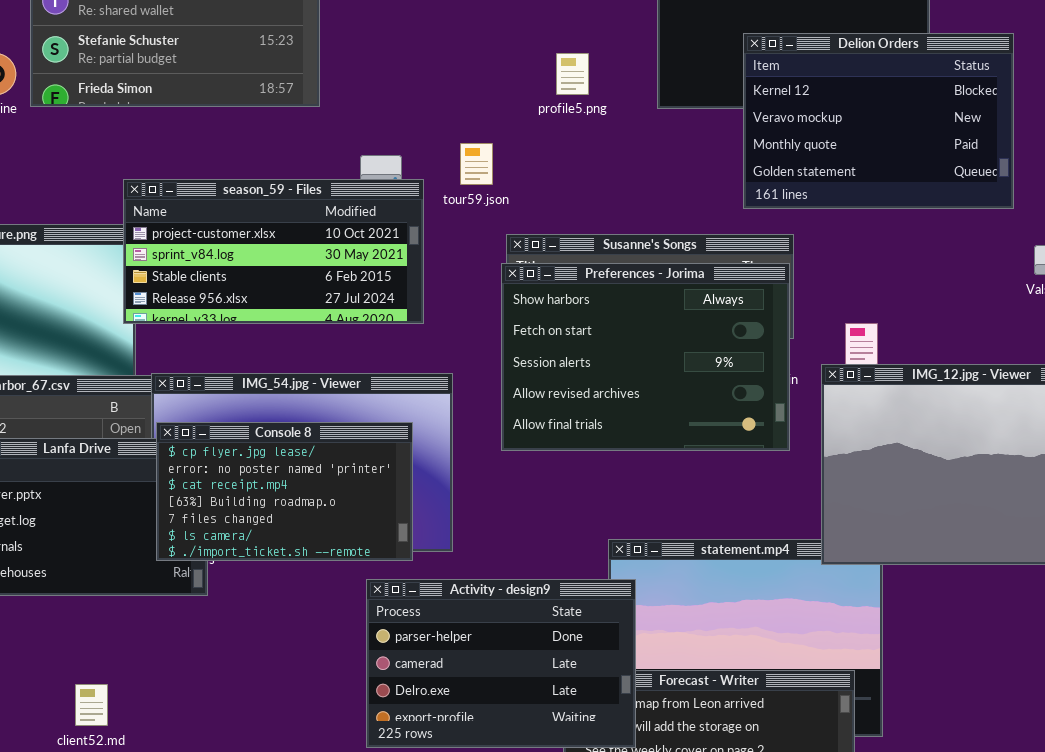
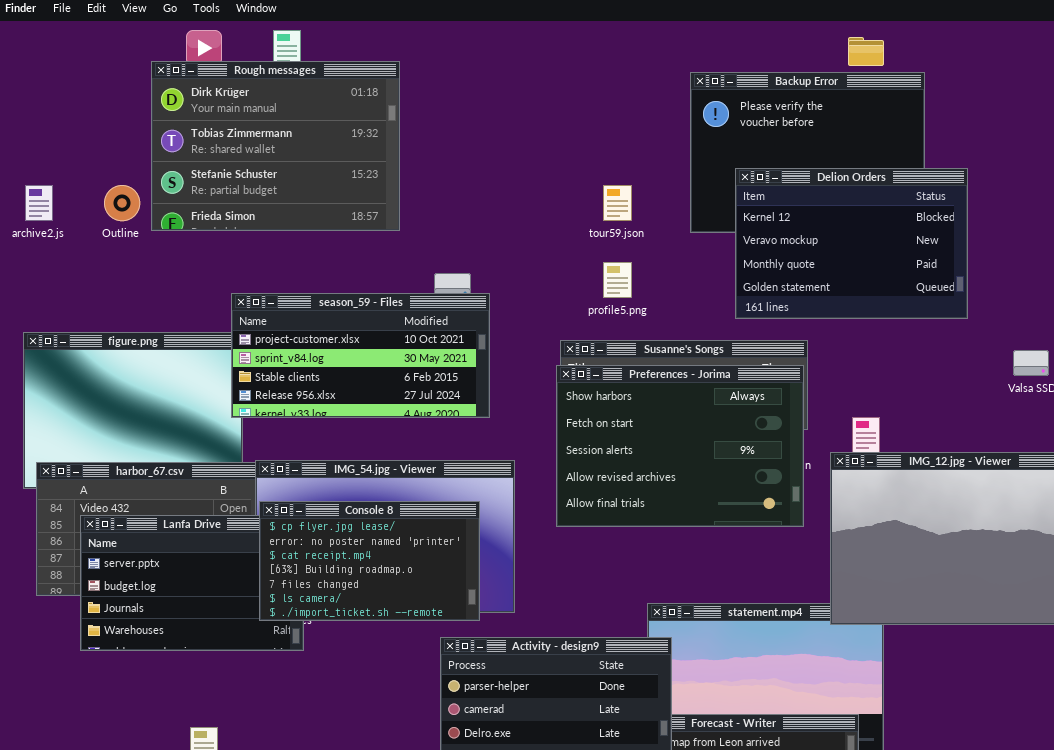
Delion Orders: [743,33,1014,209] -> [735,168,968,319], moved
profile5.png: [556,53,589,95] -> [603,262,632,298], moved
tour59.json: [460,143,493,185] -> [603,185,632,221], moved

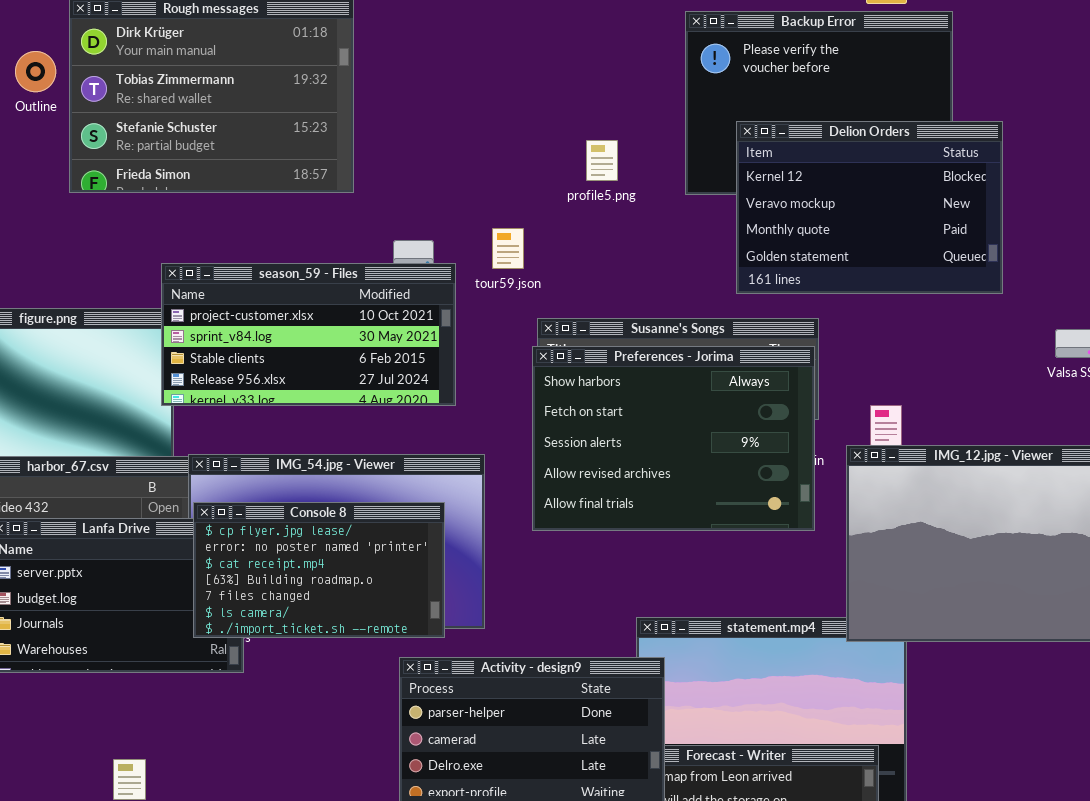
Outline: [104,185,140,221] -> [15,51,56,92], moved
tour59.json: [603,185,632,221] -> [492,228,524,269], moved
profile5.png: [603,262,632,298] -> [586,140,618,181], moved

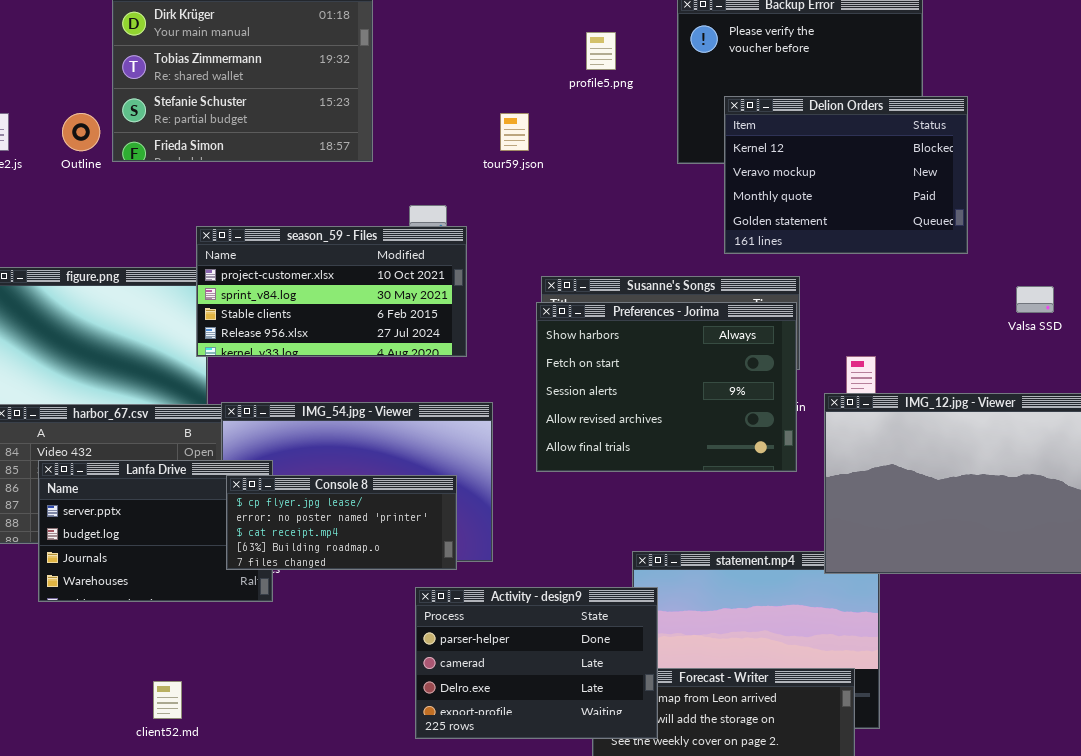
Outline: [15,51,56,92] -> [62,113,100,151], moved
profile5.png: [586,140,618,181] -> [586,32,616,70], moved
tour59.json: [492,228,524,269] -> [500,113,529,151], moved
Console 8: [193,502,445,638] -> [226,475,457,570], resized

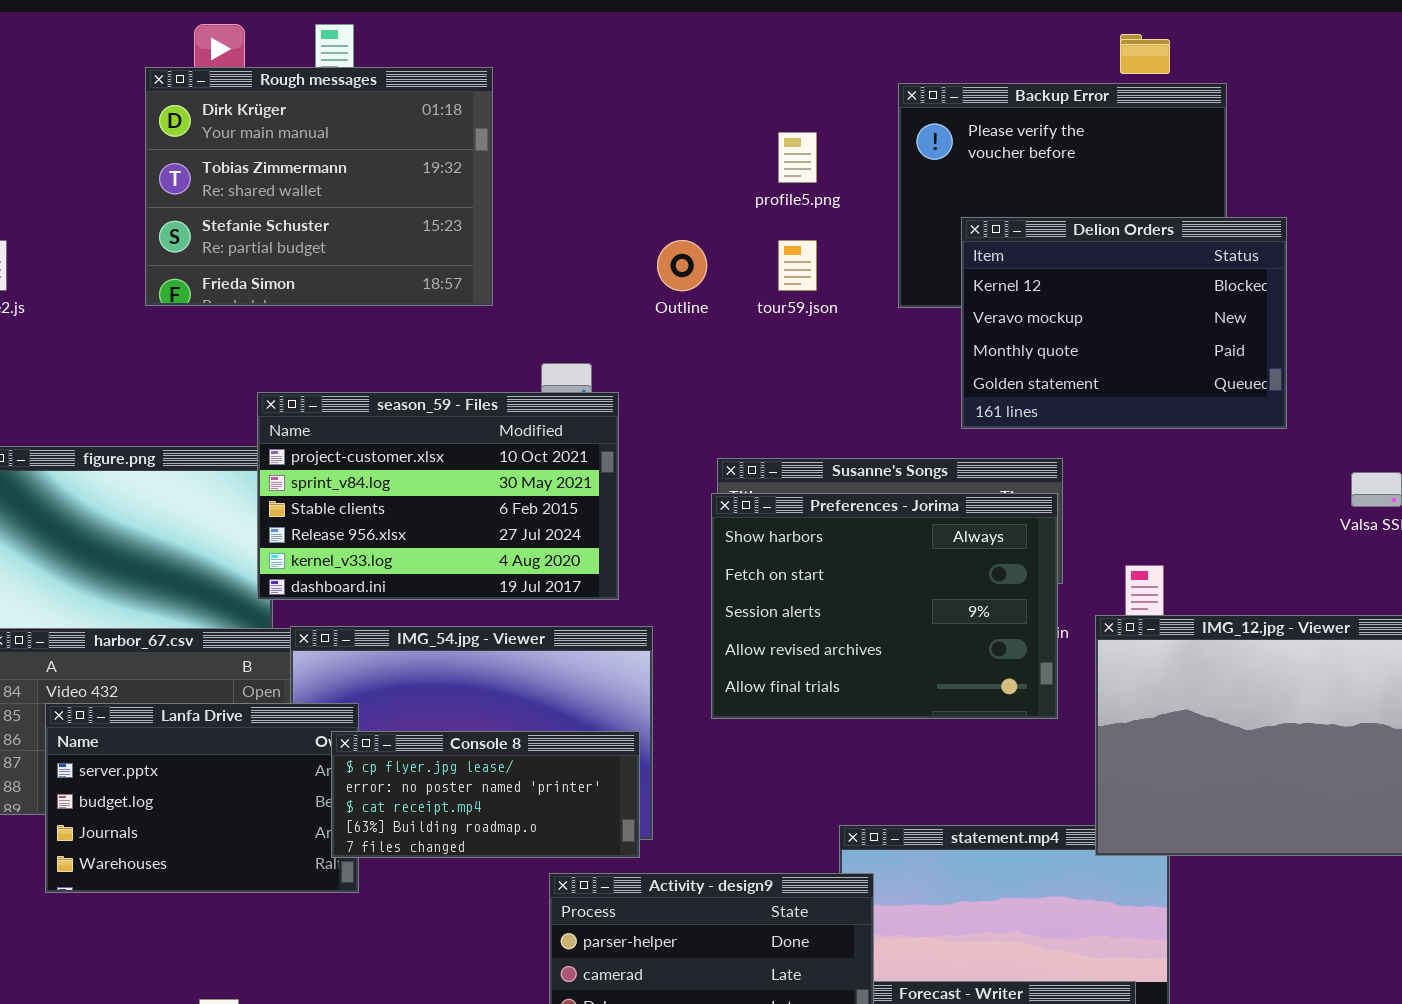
Outline: [62,113,100,151] -> [657,240,707,291], moved
tour59.json: [500,113,529,151] -> [778,240,817,291], moved
season_59 - Files: [196,226,467,357] -> [257,392,619,600], resized
Console 8: [226,475,457,570] -> [331,731,640,858], moved

